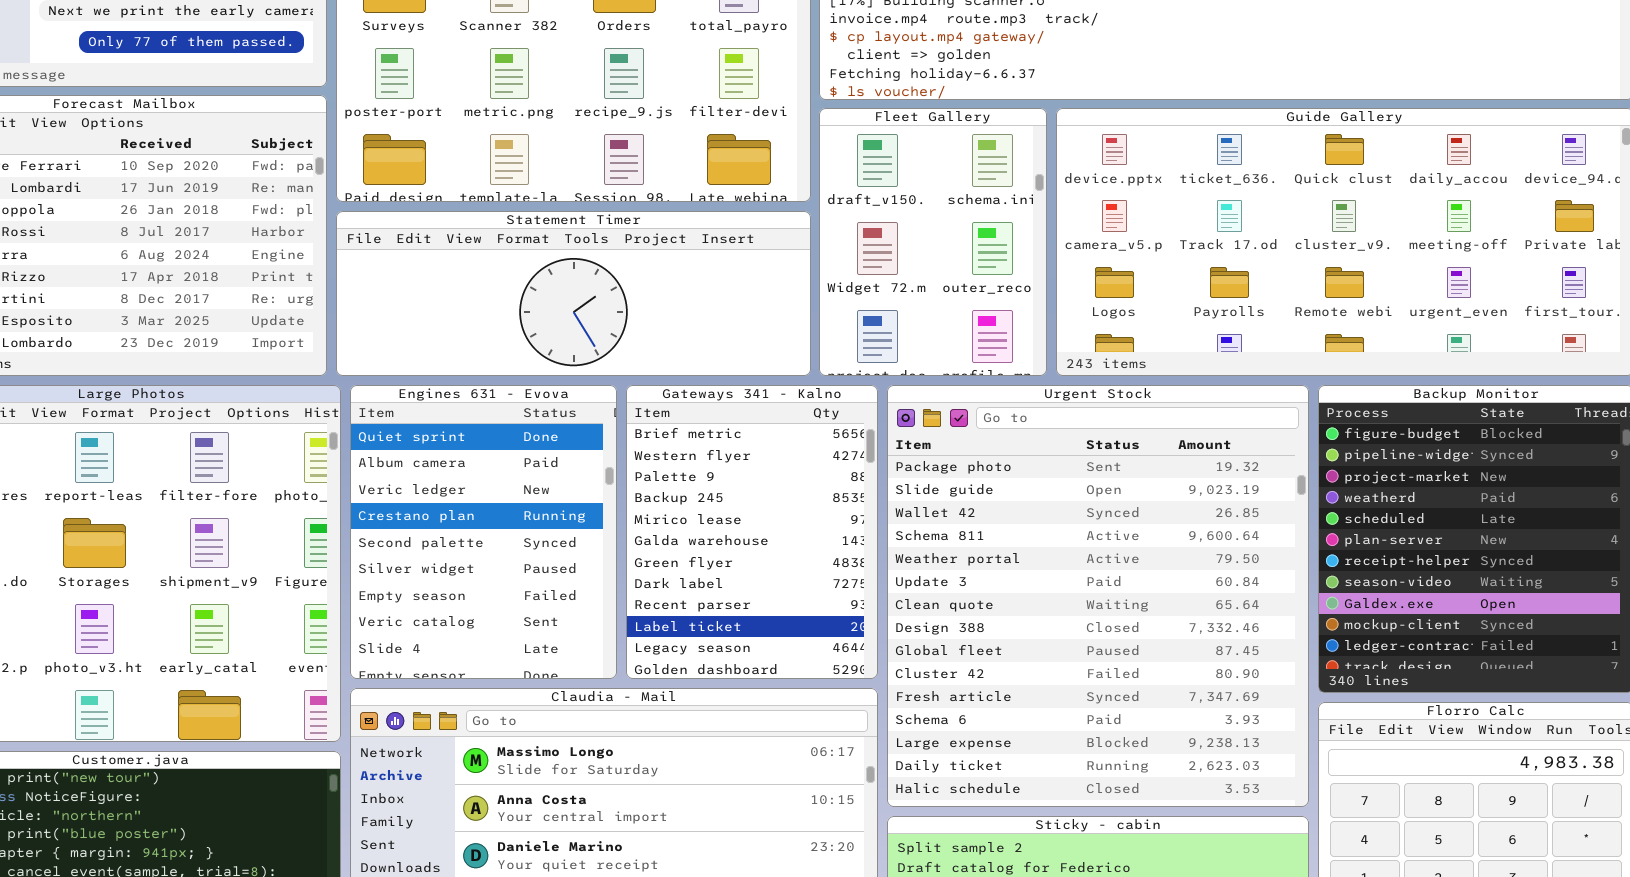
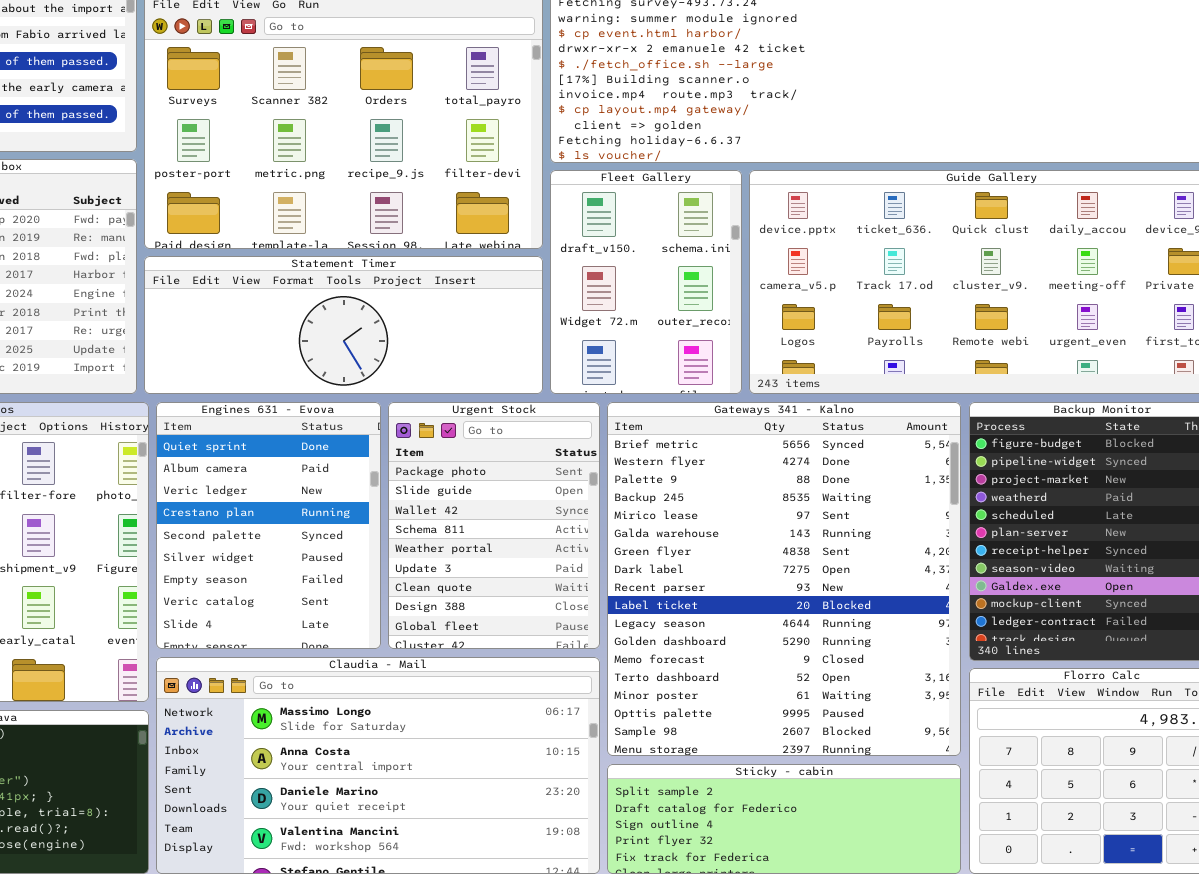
Gateways 341 - Kalno: [626,385,878,679] -> [607,402,961,756], moved, resized
Urgent Stock: [887,385,1309,807] -> [388,402,600,649], moved, resized

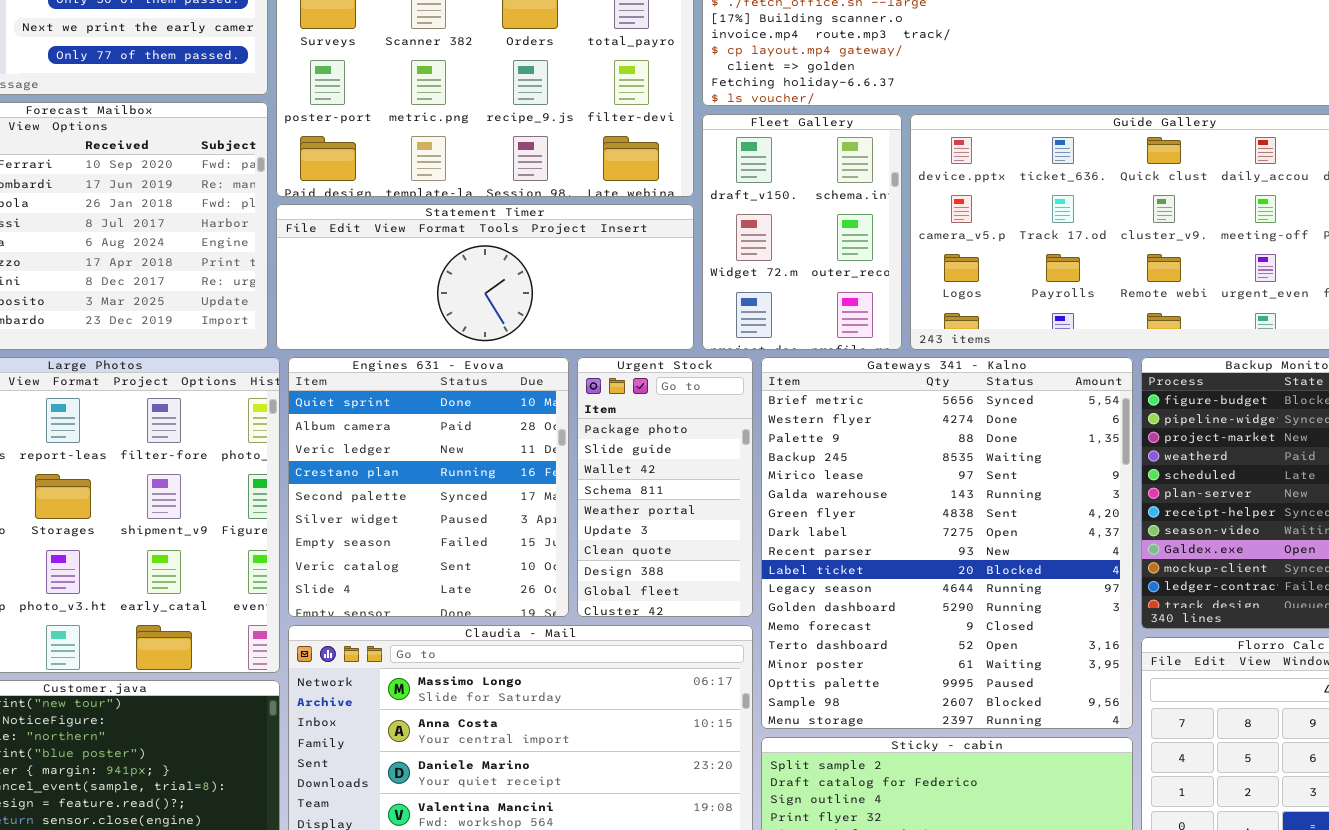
Engines 631 - Evova: [156,402,381,649] -> [288,357,569,617], resized
Urgent Stock: [388,402,600,649] -> [577,357,753,617], resized

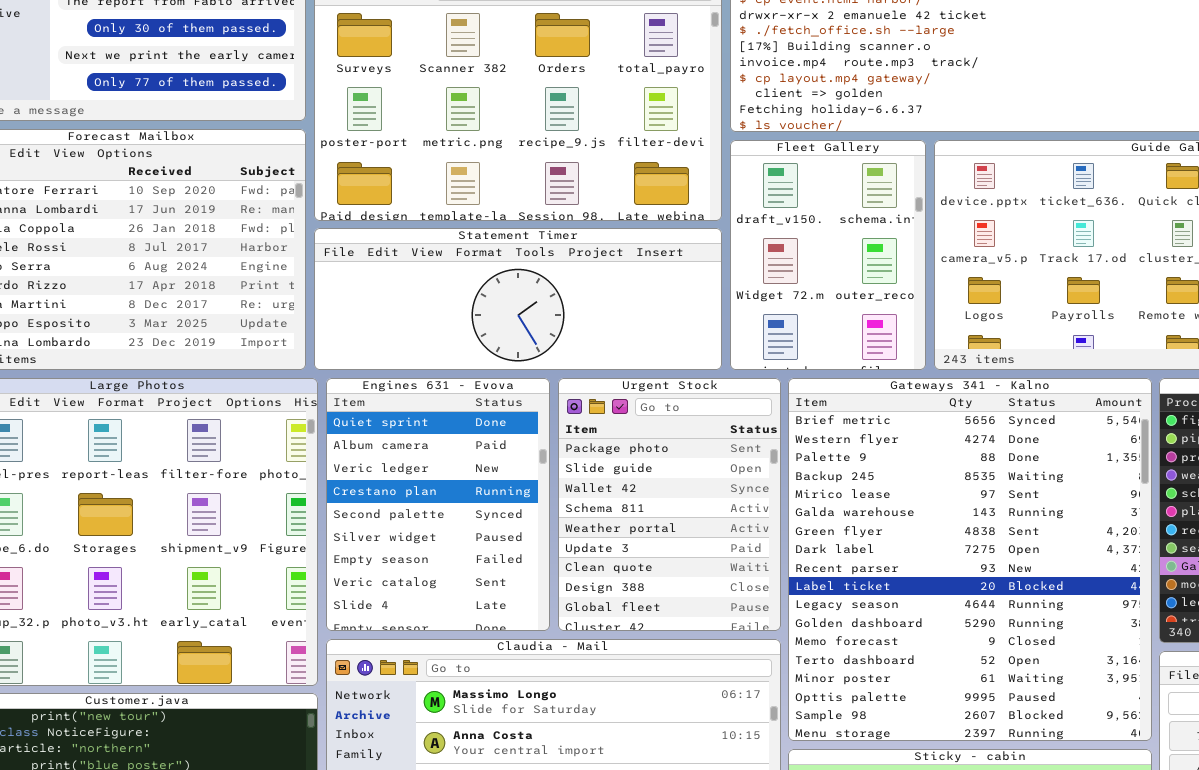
Engines 631 - Evova: [288,357,569,617] -> [326,378,550,631], resized
Urgent Stock: [577,357,753,617] -> [558,378,781,631], resized

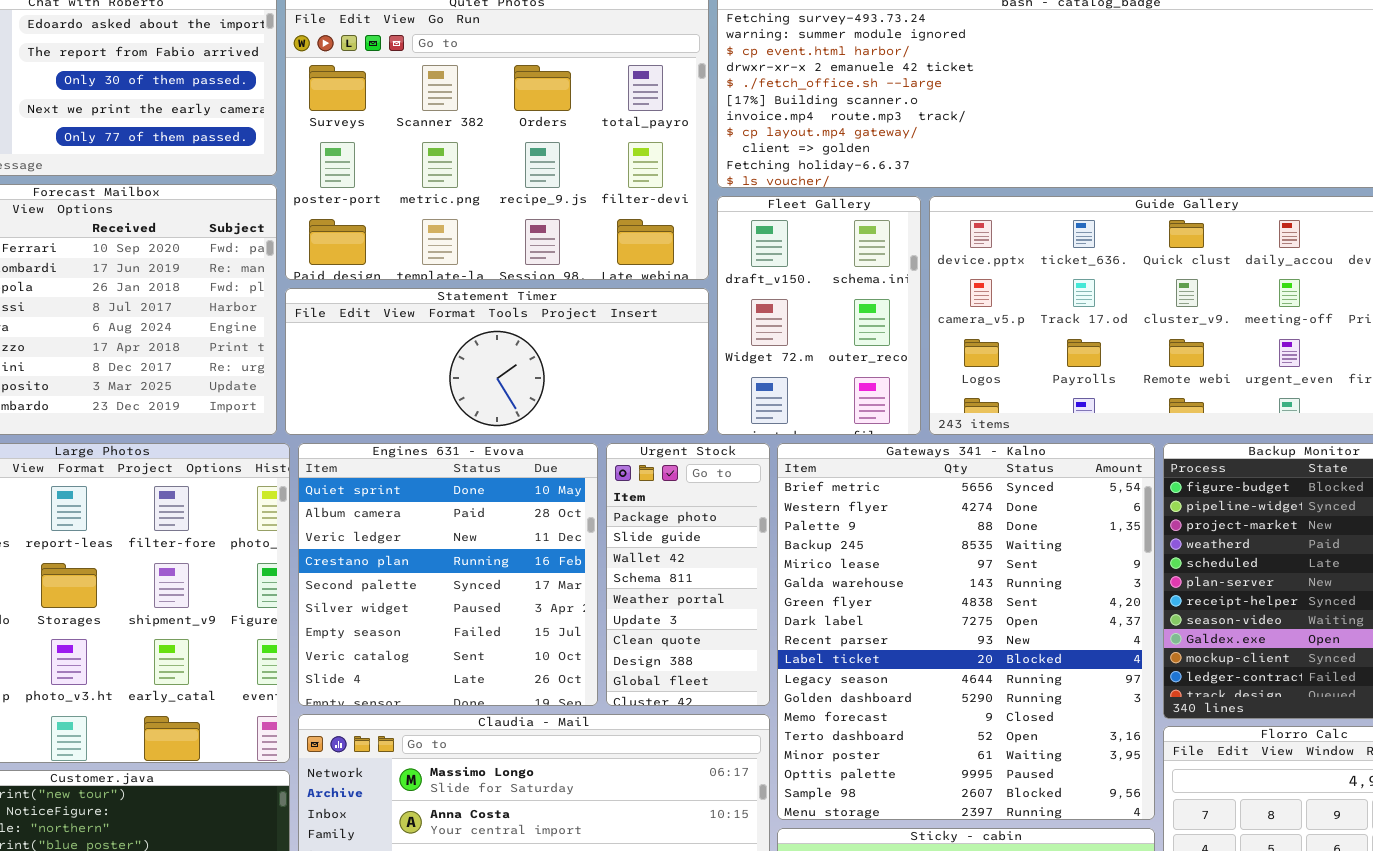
Engines 631 - Evova: [326,378,550,631] -> [298,443,598,706], resized
Urgent Stock: [558,378,781,631] -> [606,443,770,706], resized

